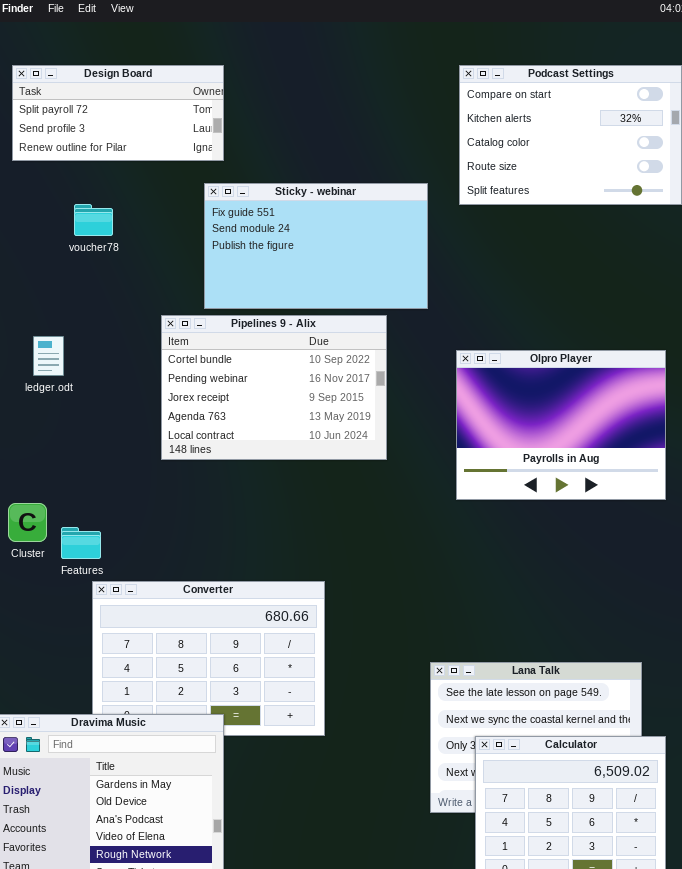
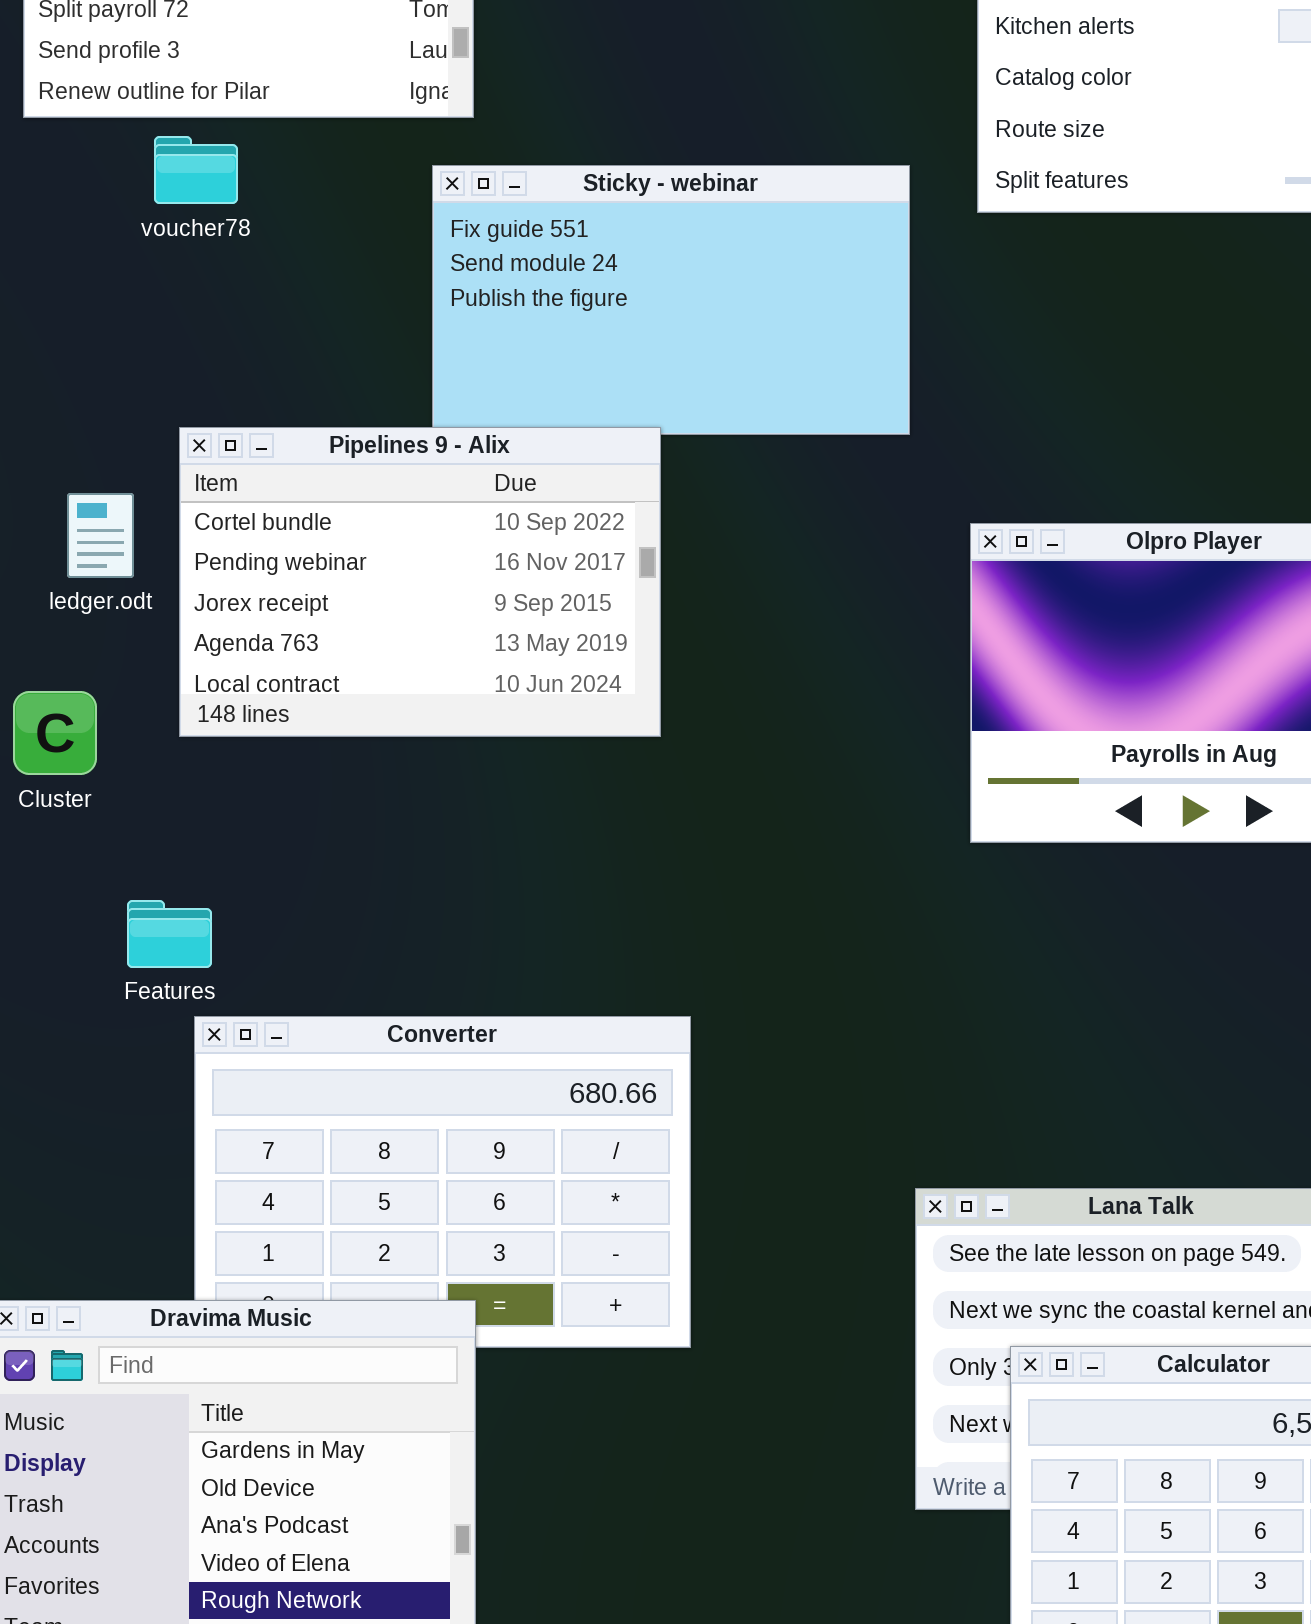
voucher78: [74,204,113,236] -> [154,136,238,204], moved
Pipelines 9 - Alix: [161,315,387,460] -> [179,427,661,737], moved
Cluster: [8,503,47,542] -> [13,691,97,775], moved

